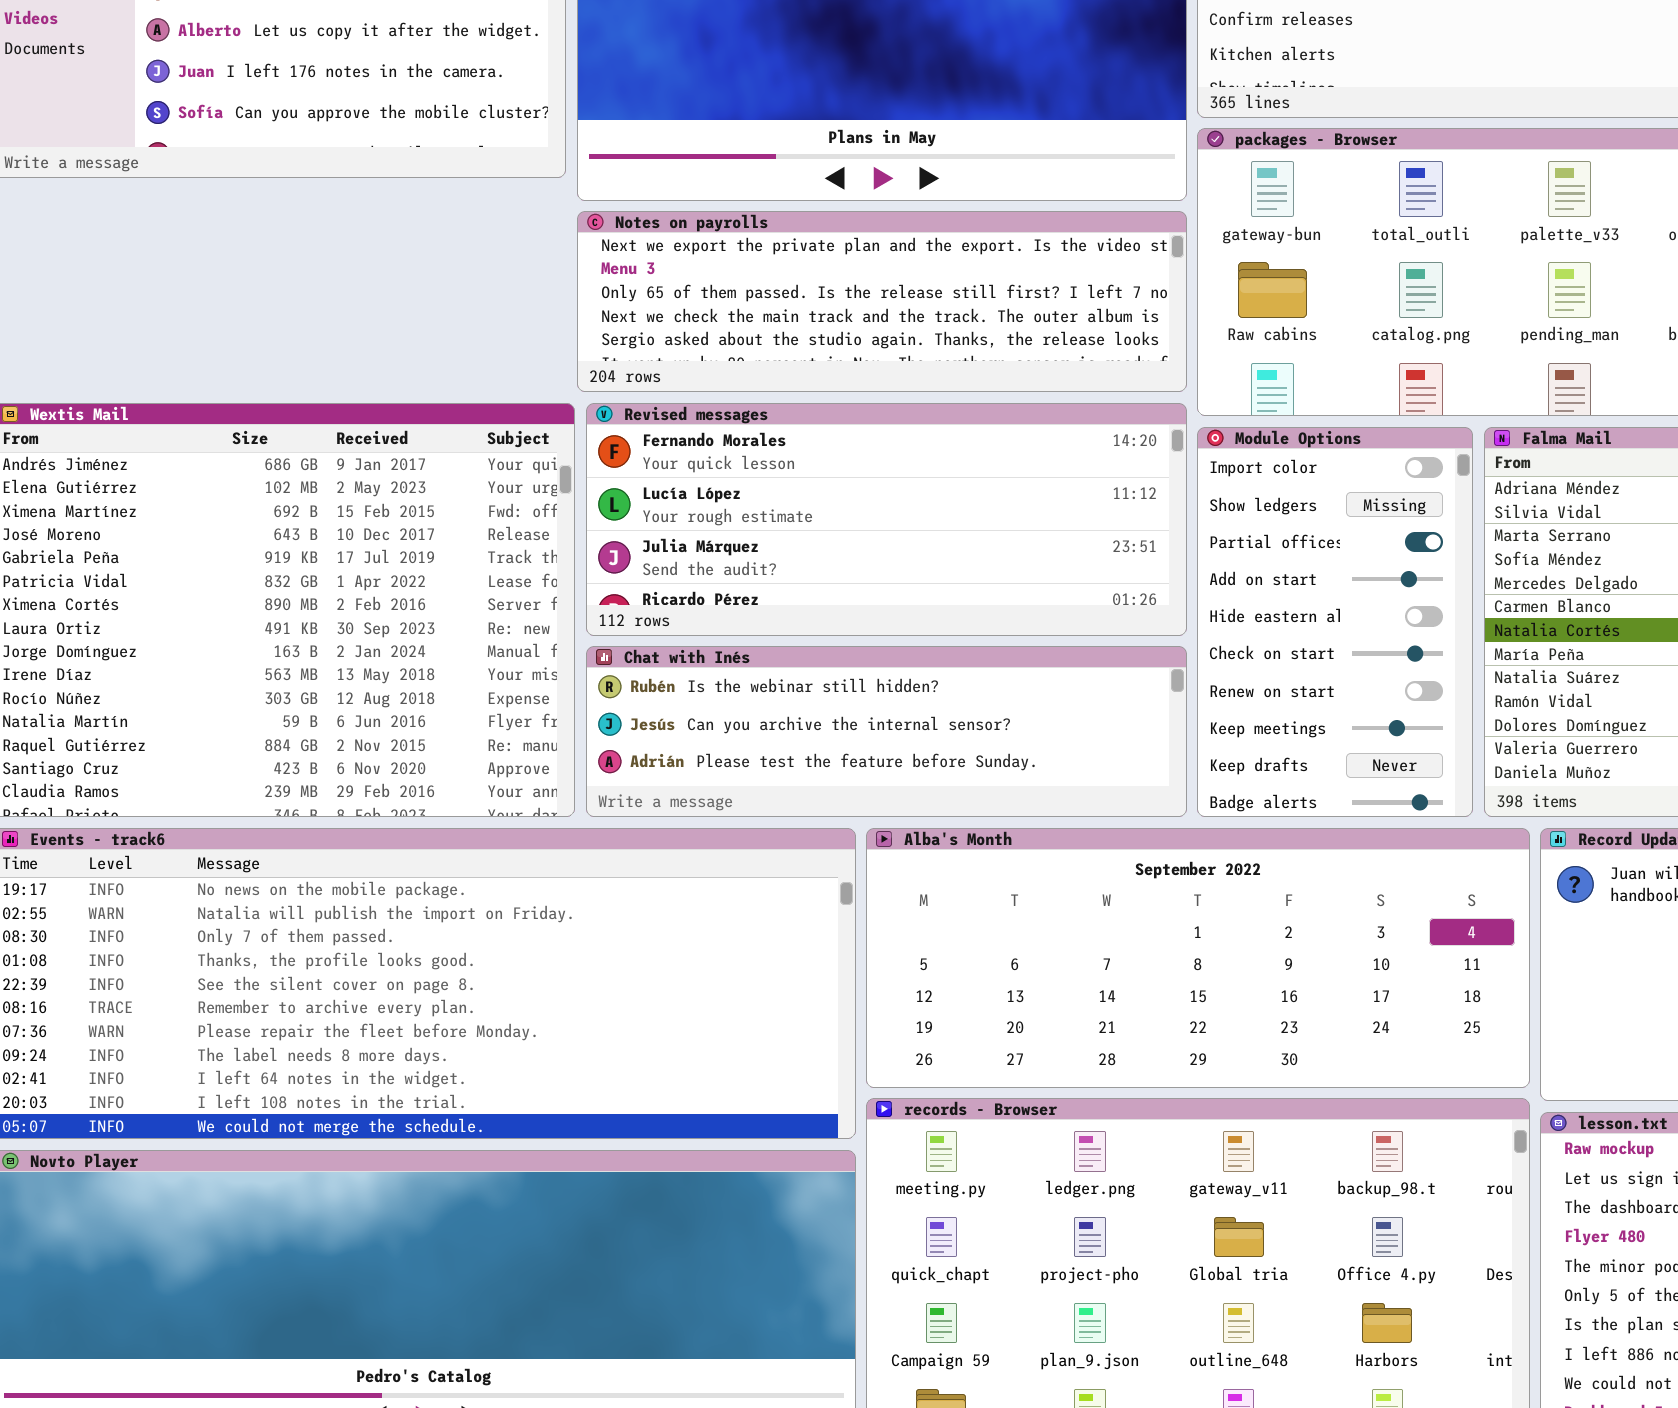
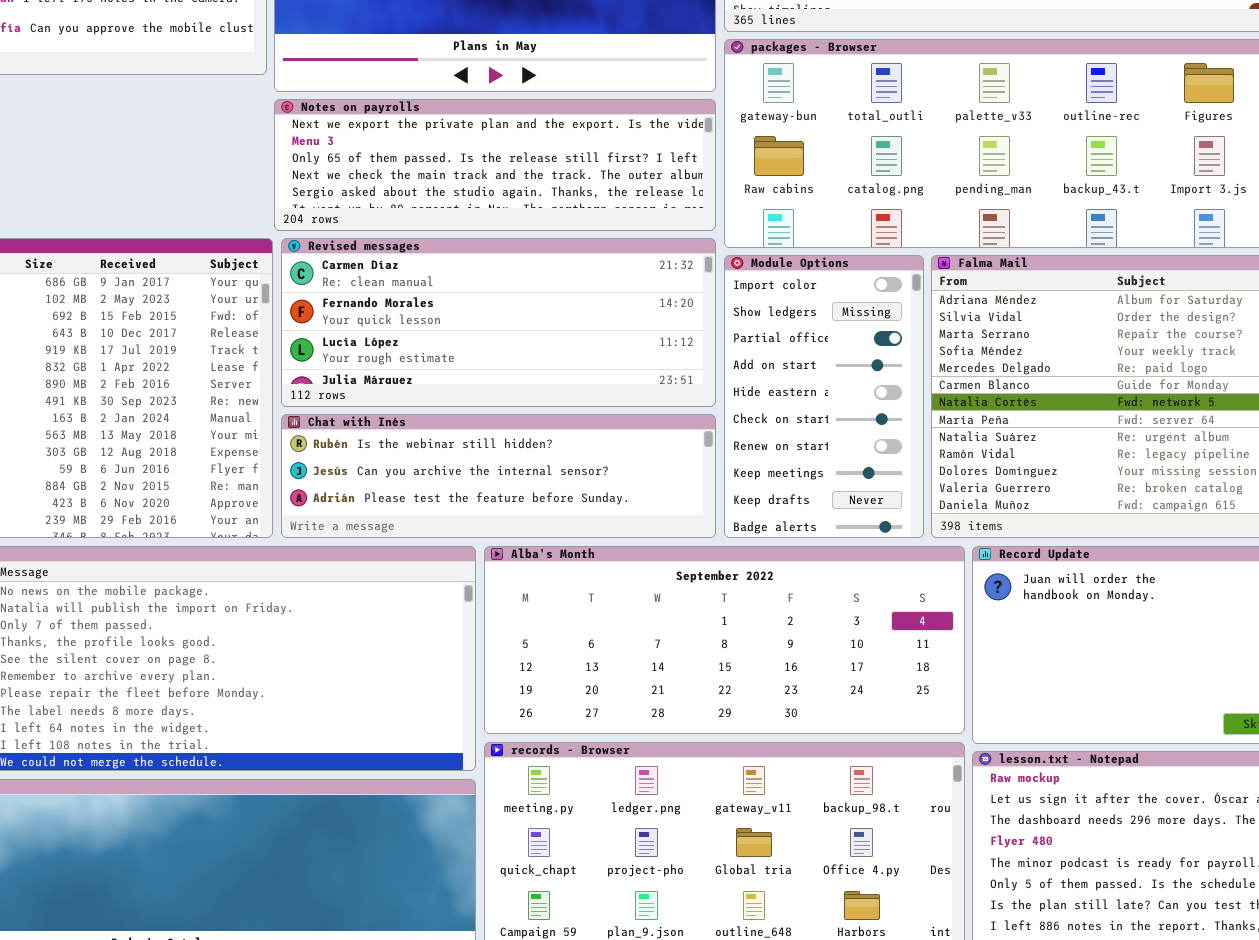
Revised messages: [586,403,1187,636] -> [281,238,716,407], scrolled up 1 row

